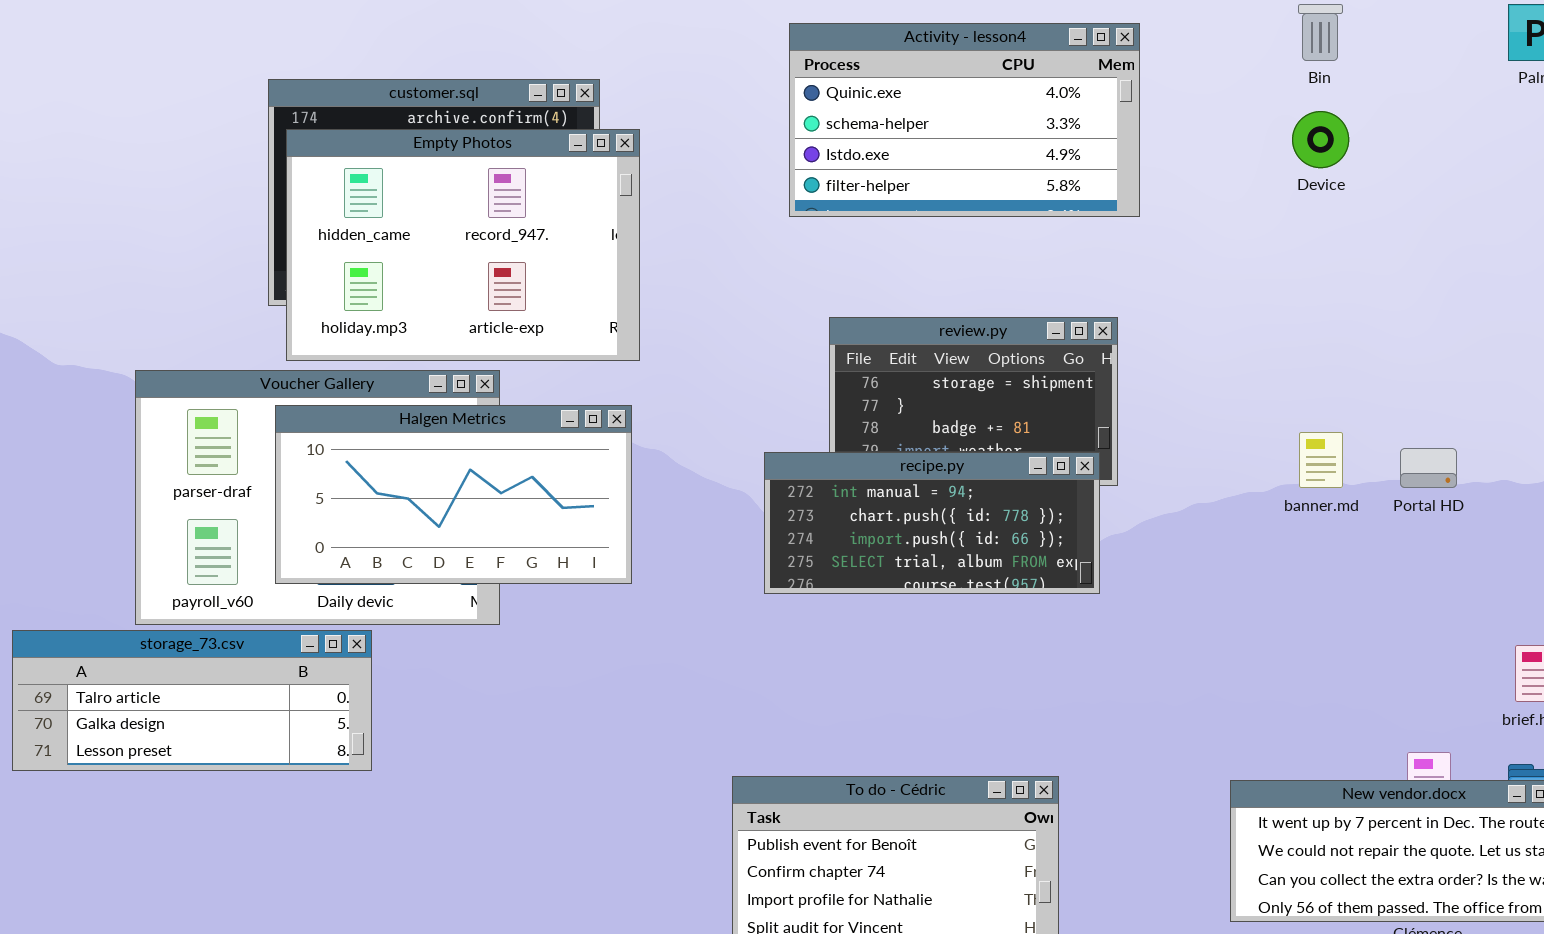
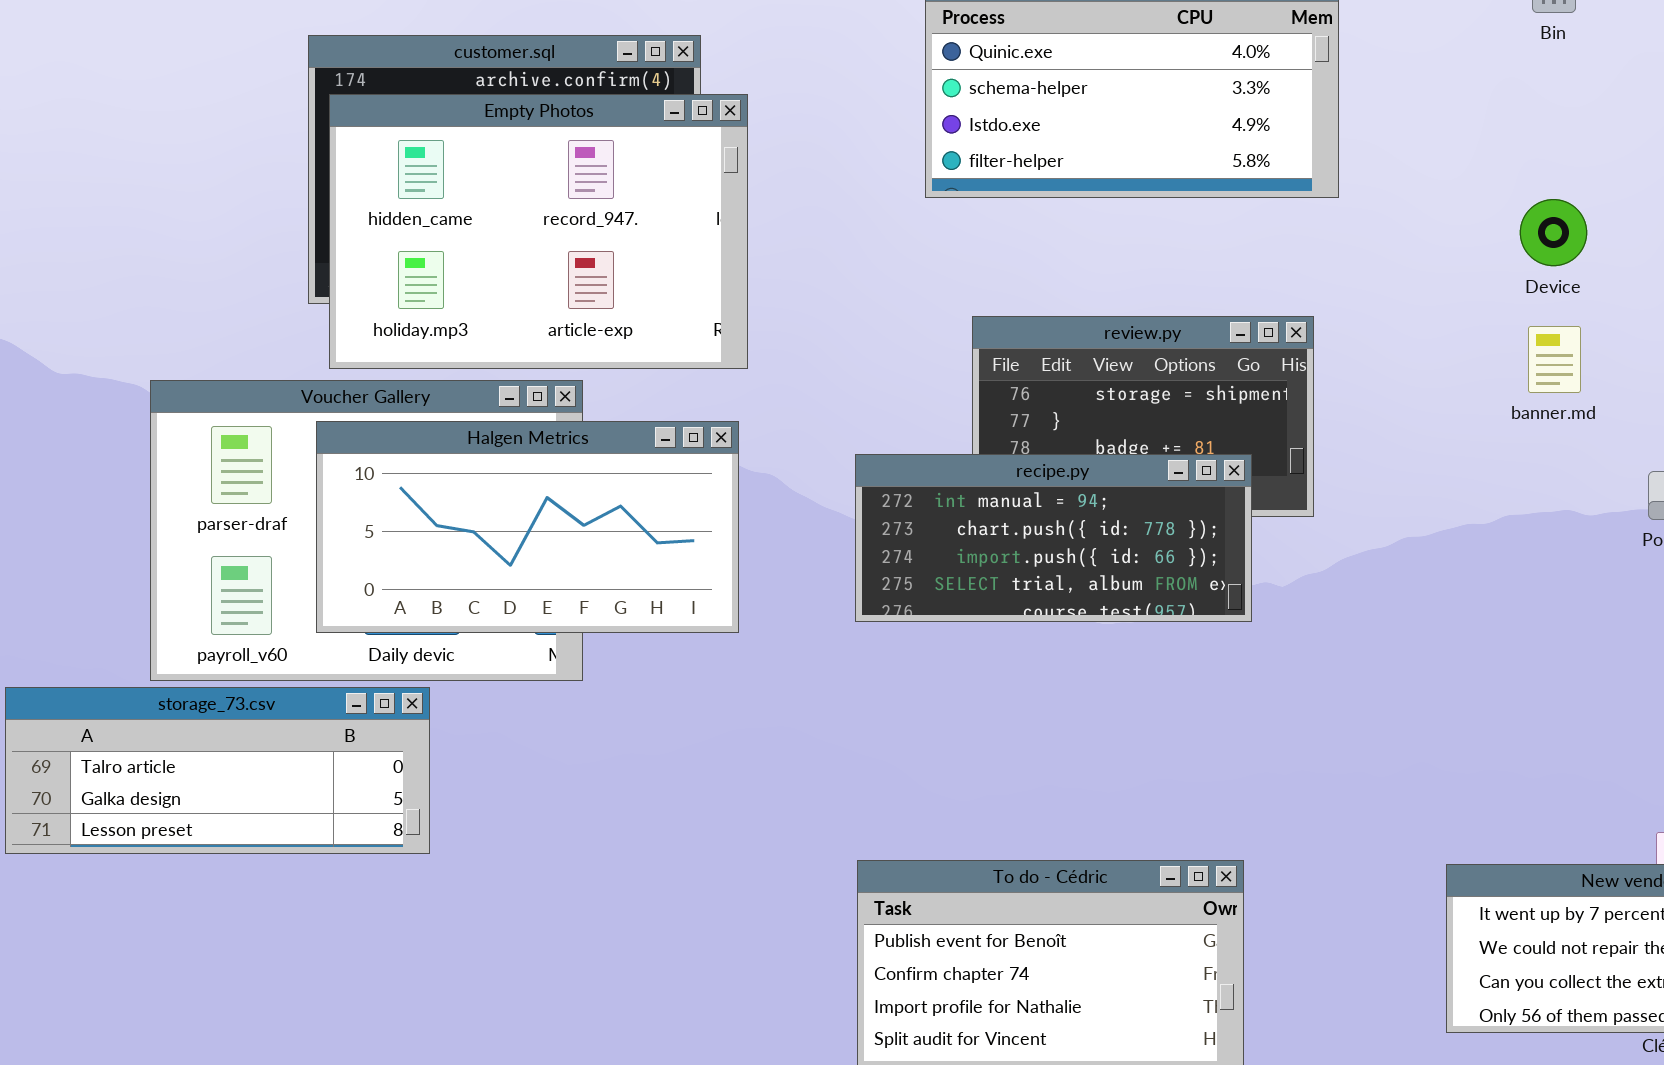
Device: [1292,111,1349,168] -> [1520,199,1587,266], moved
banner.md: [1299,432,1343,488] -> [1528,326,1581,393], moved
recipe.py: [764,452,1100,594] -> [855,454,1252,622], moved

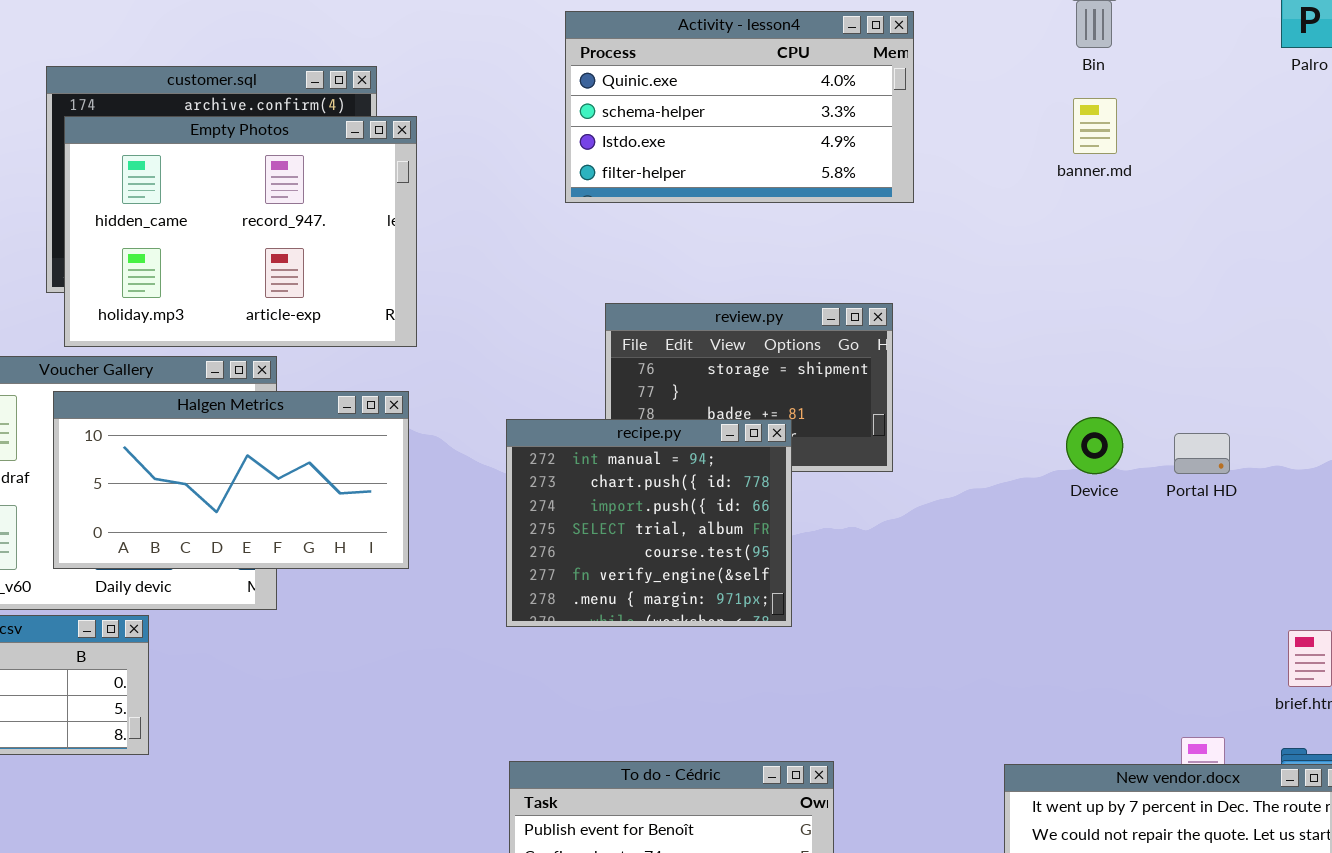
Device: [1520,199,1587,266] -> [1066,417,1123,474], moved
banner.md: [1528,326,1581,393] -> [1073,98,1117,154], moved
recipe.py: [855,454,1252,622] -> [506,419,792,627], resized

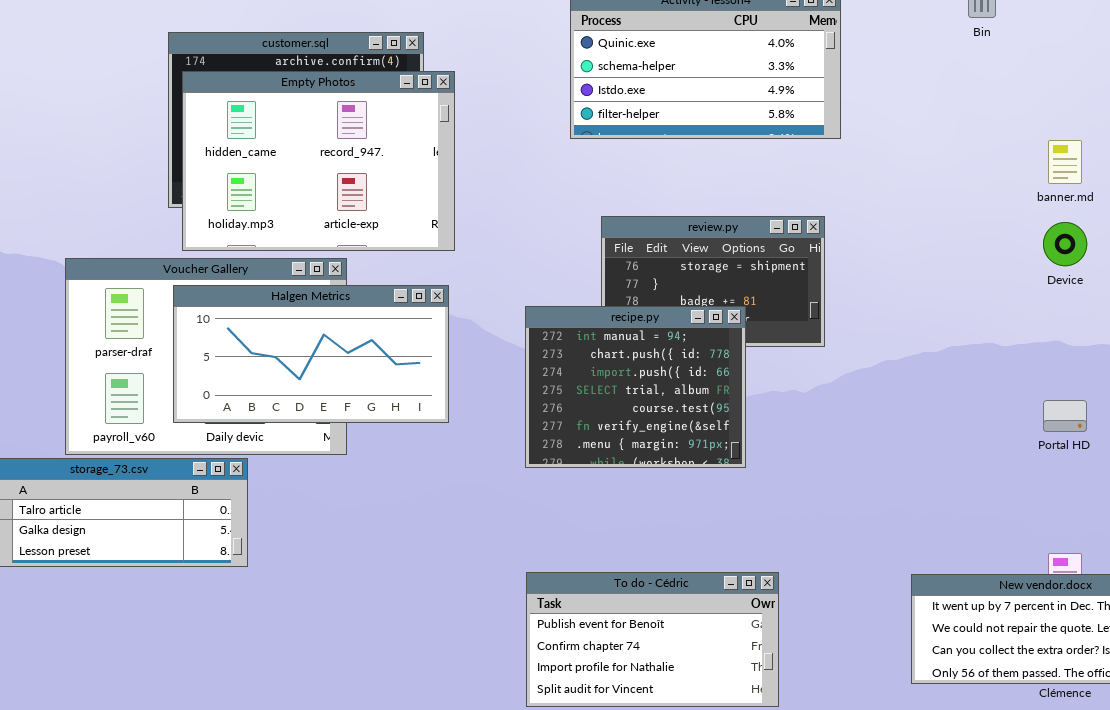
banner.md: [1073,98,1117,154] -> [1048,140,1082,184], moved
Device: [1066,417,1123,474] -> [1043,222,1087,266], moved
Portal HD: [1174,433,1230,474] -> [1043,400,1087,432], moved

